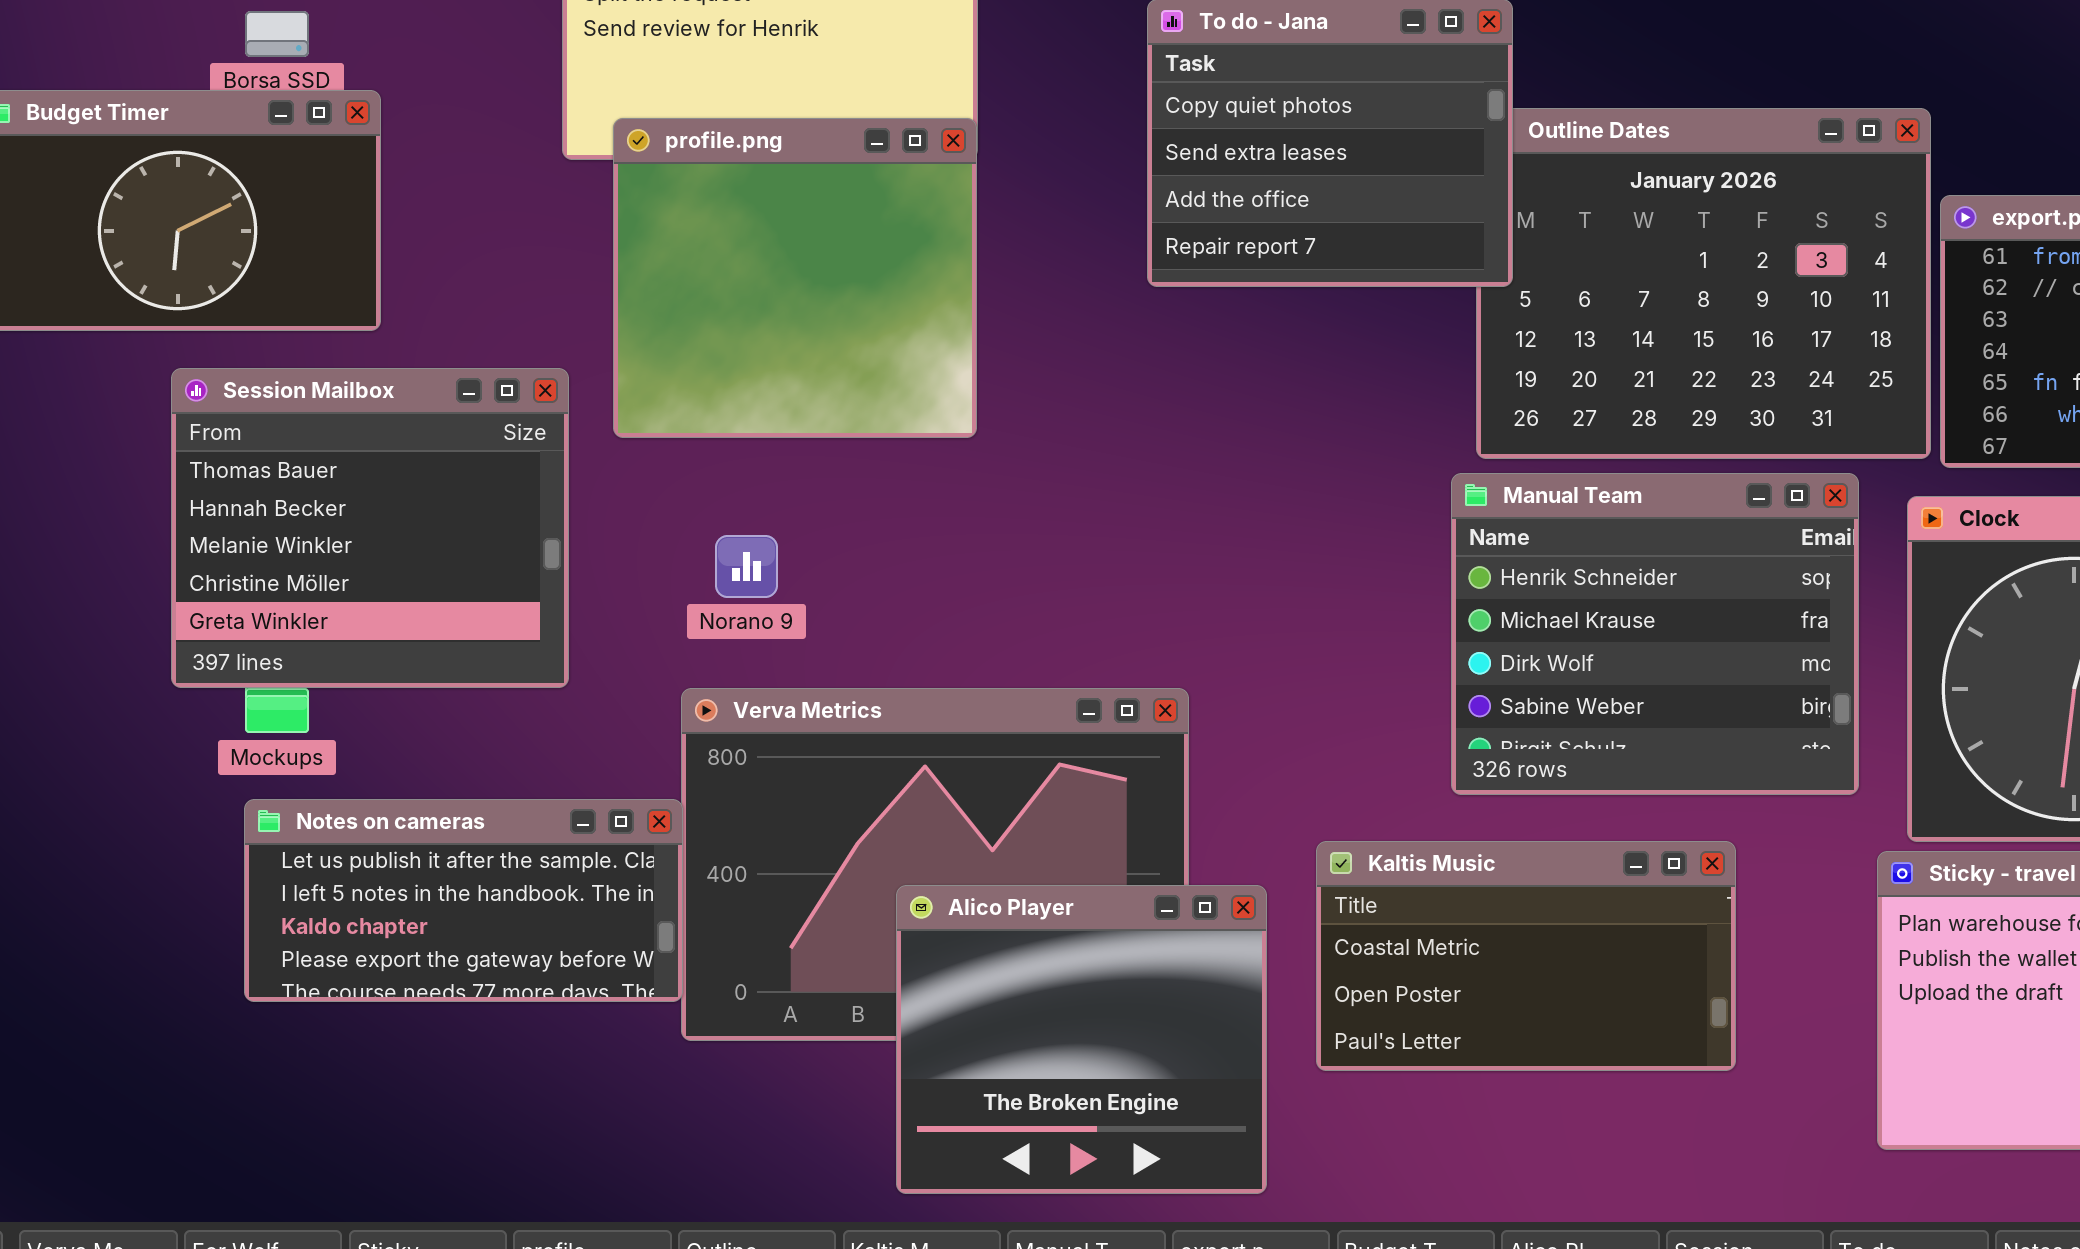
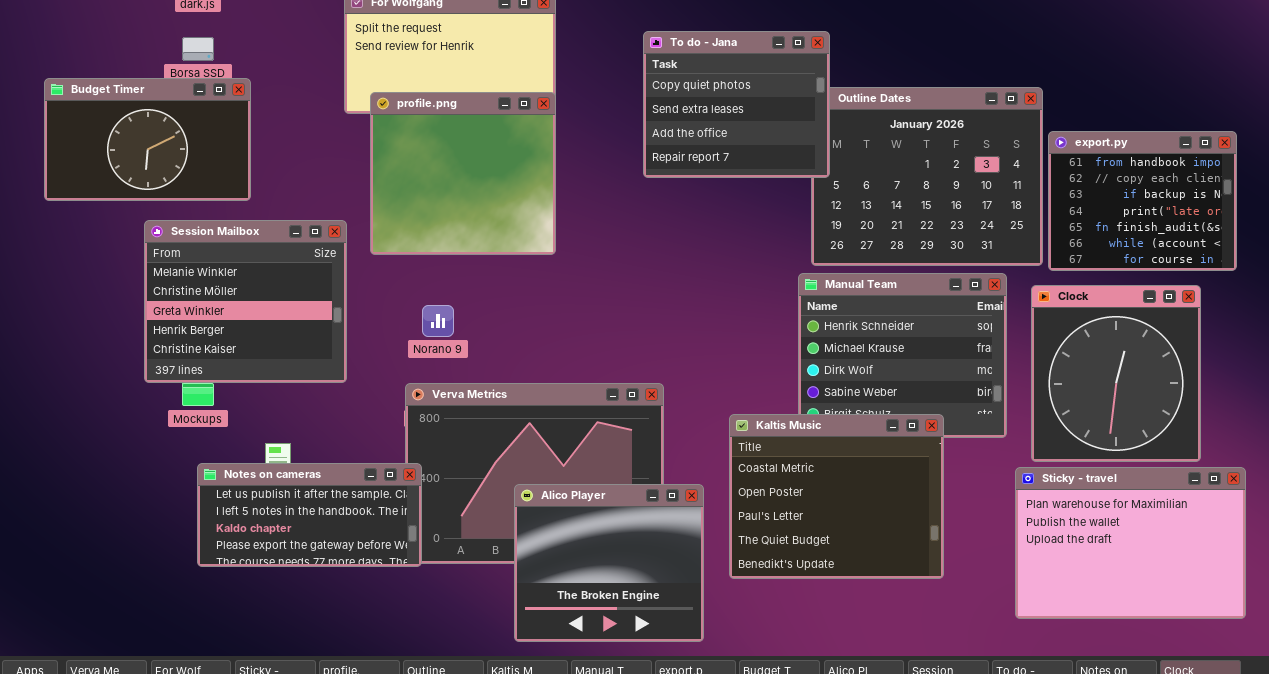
Session Mailbox: [171,368,569,688] -> [144,220,347,383], scrolled down 2 rows
Notes on cameras: [244,799,683,1002] -> [197,463,422,567], moved
Kaltis Music: [1316,841,1736,1071] -> [729,414,944,579], resized

